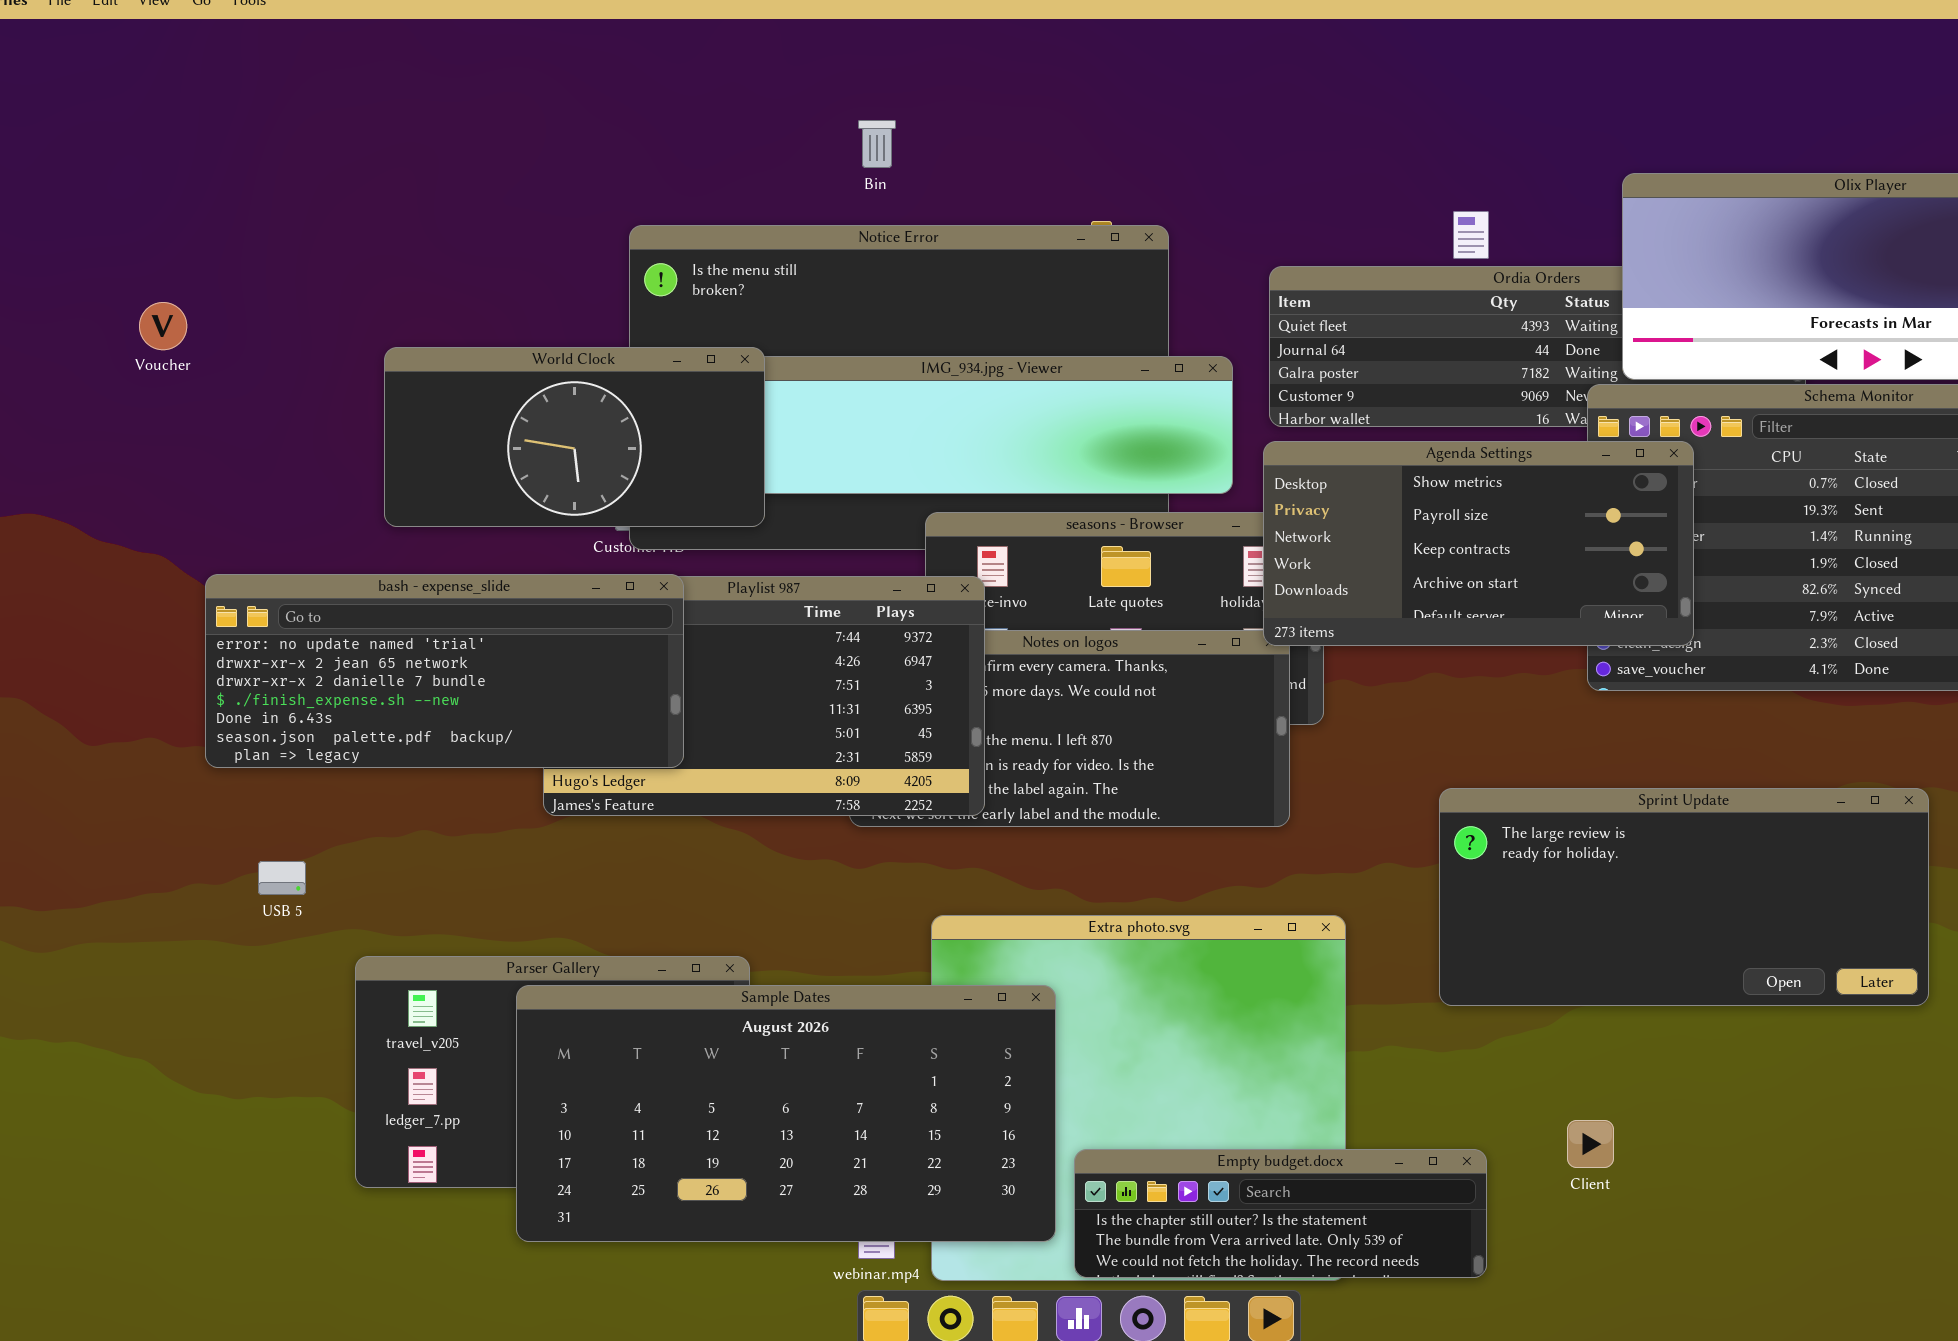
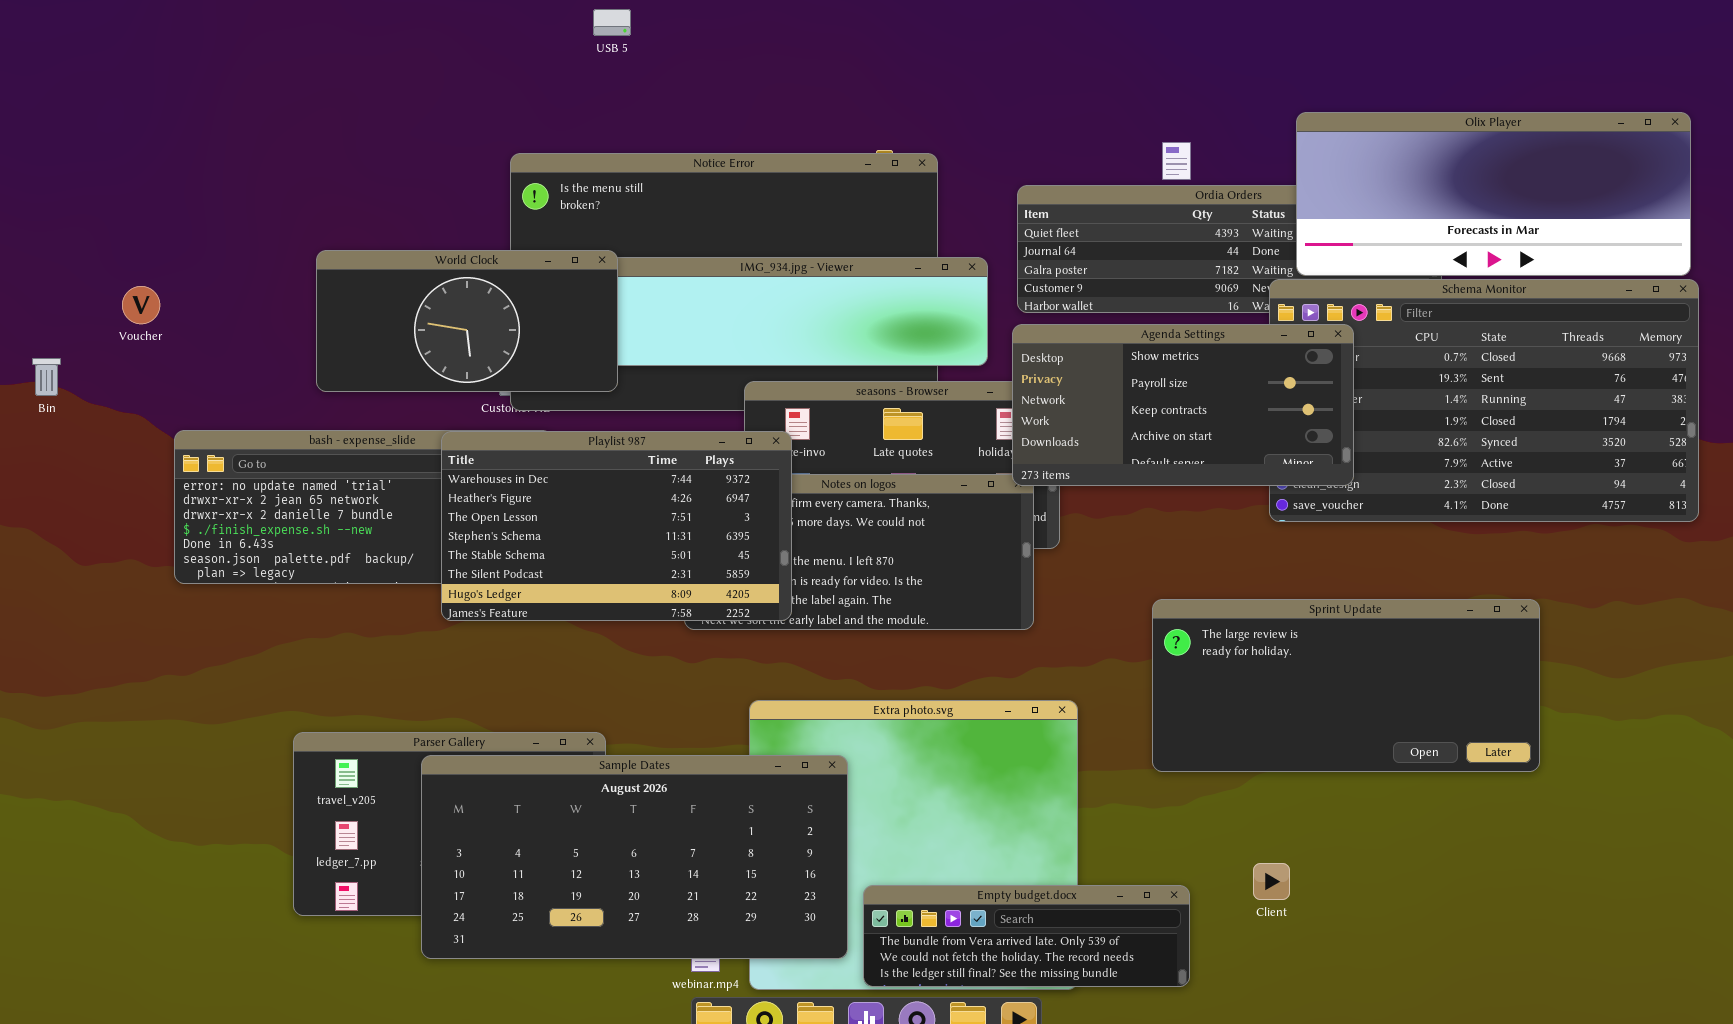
Bin: [858,120,896,168] -> [32,358,61,396], moved
Voucher: [139,302,187,350] -> [122,286,160,324], moved
Playlist 987: [543,576,985,816] -> [441,431,792,621], raised
USB 5: [258,861,306,895] -> [593,9,631,36], moved
Empty budget.docx: [1074,1149,1487,1278] -> [863,885,1190,987], scrolled down 1 row

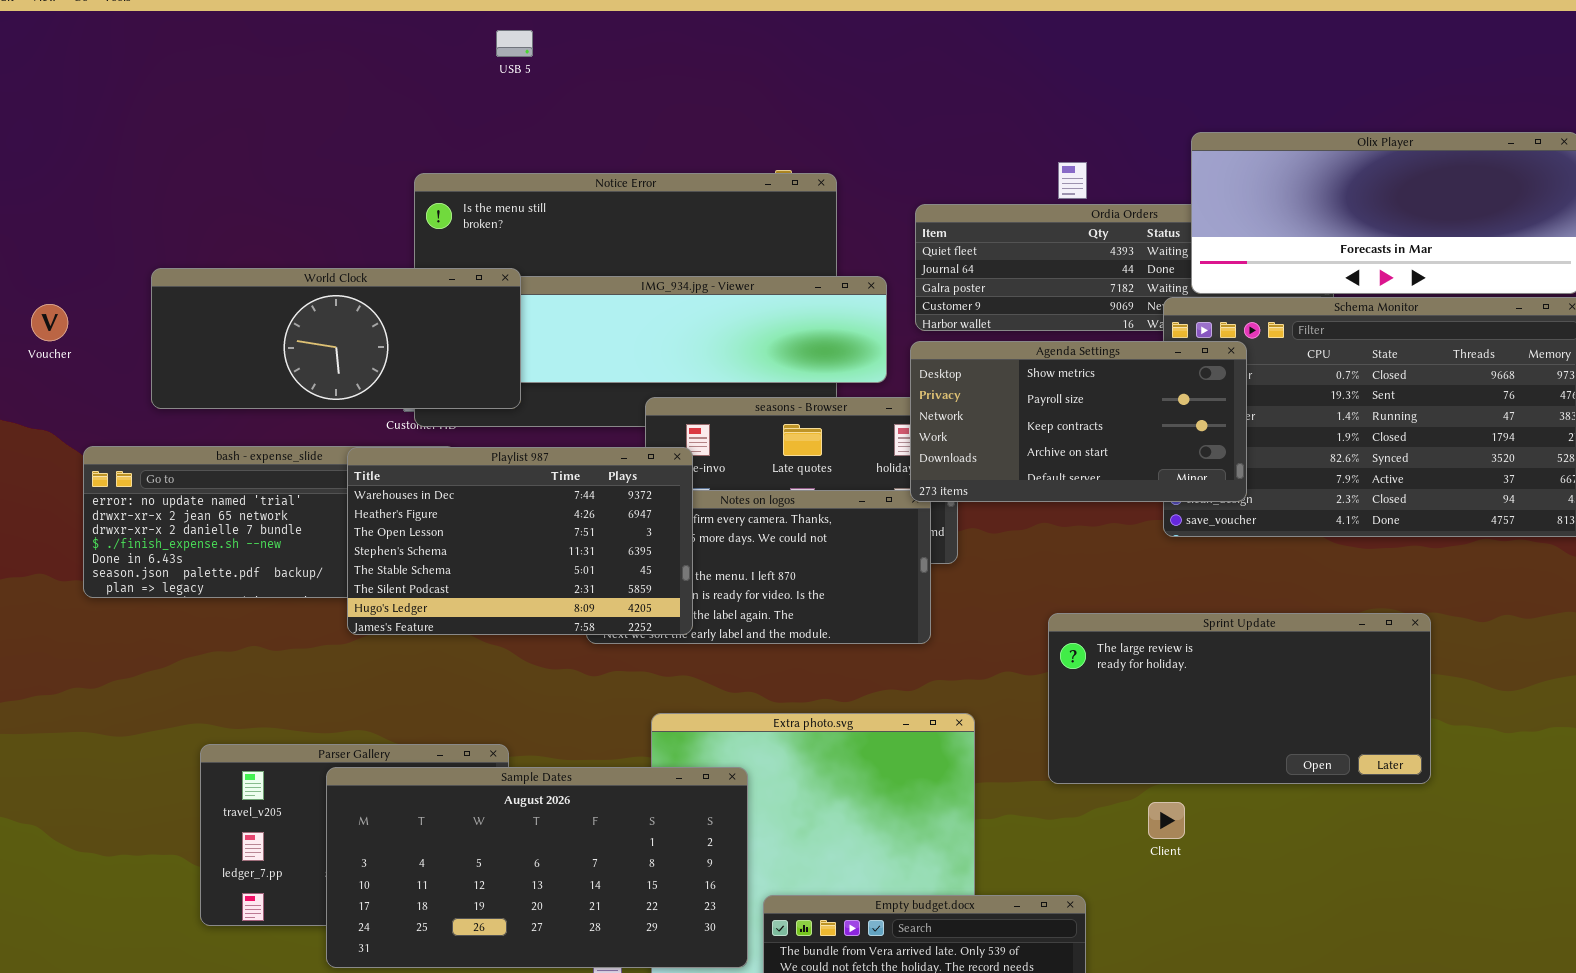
World Clock: [316,250,618,392] -> [151,268,521,409], resized
Client: [1253,863,1290,900] -> [1148,802,1185,839], moved

